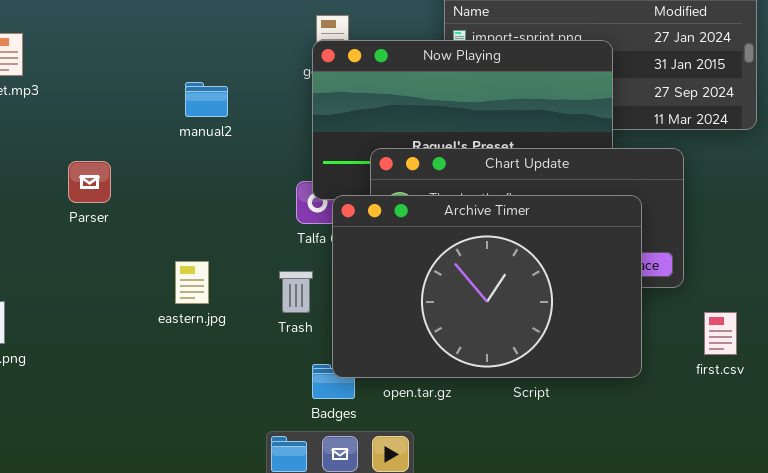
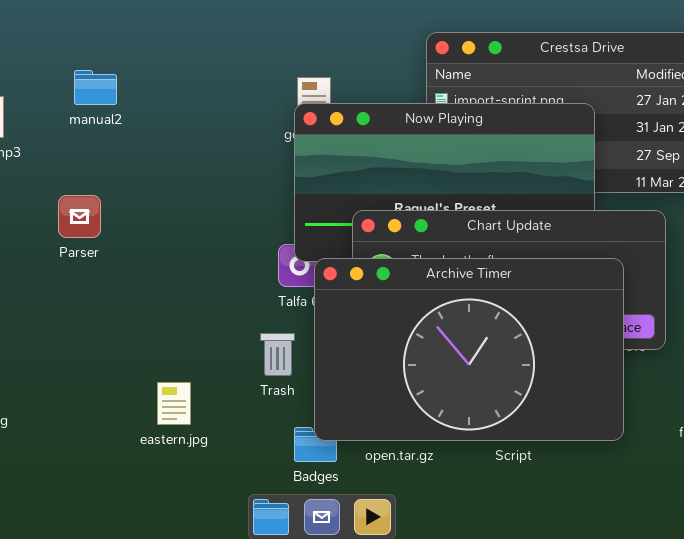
manual2: [185,82,228,117] -> [74,70,117,105], moved
Parser: [68,161,111,203] -> [58,195,101,238], moved
eastern.jpg: [175,261,209,304] -> [157,382,191,425], moved

